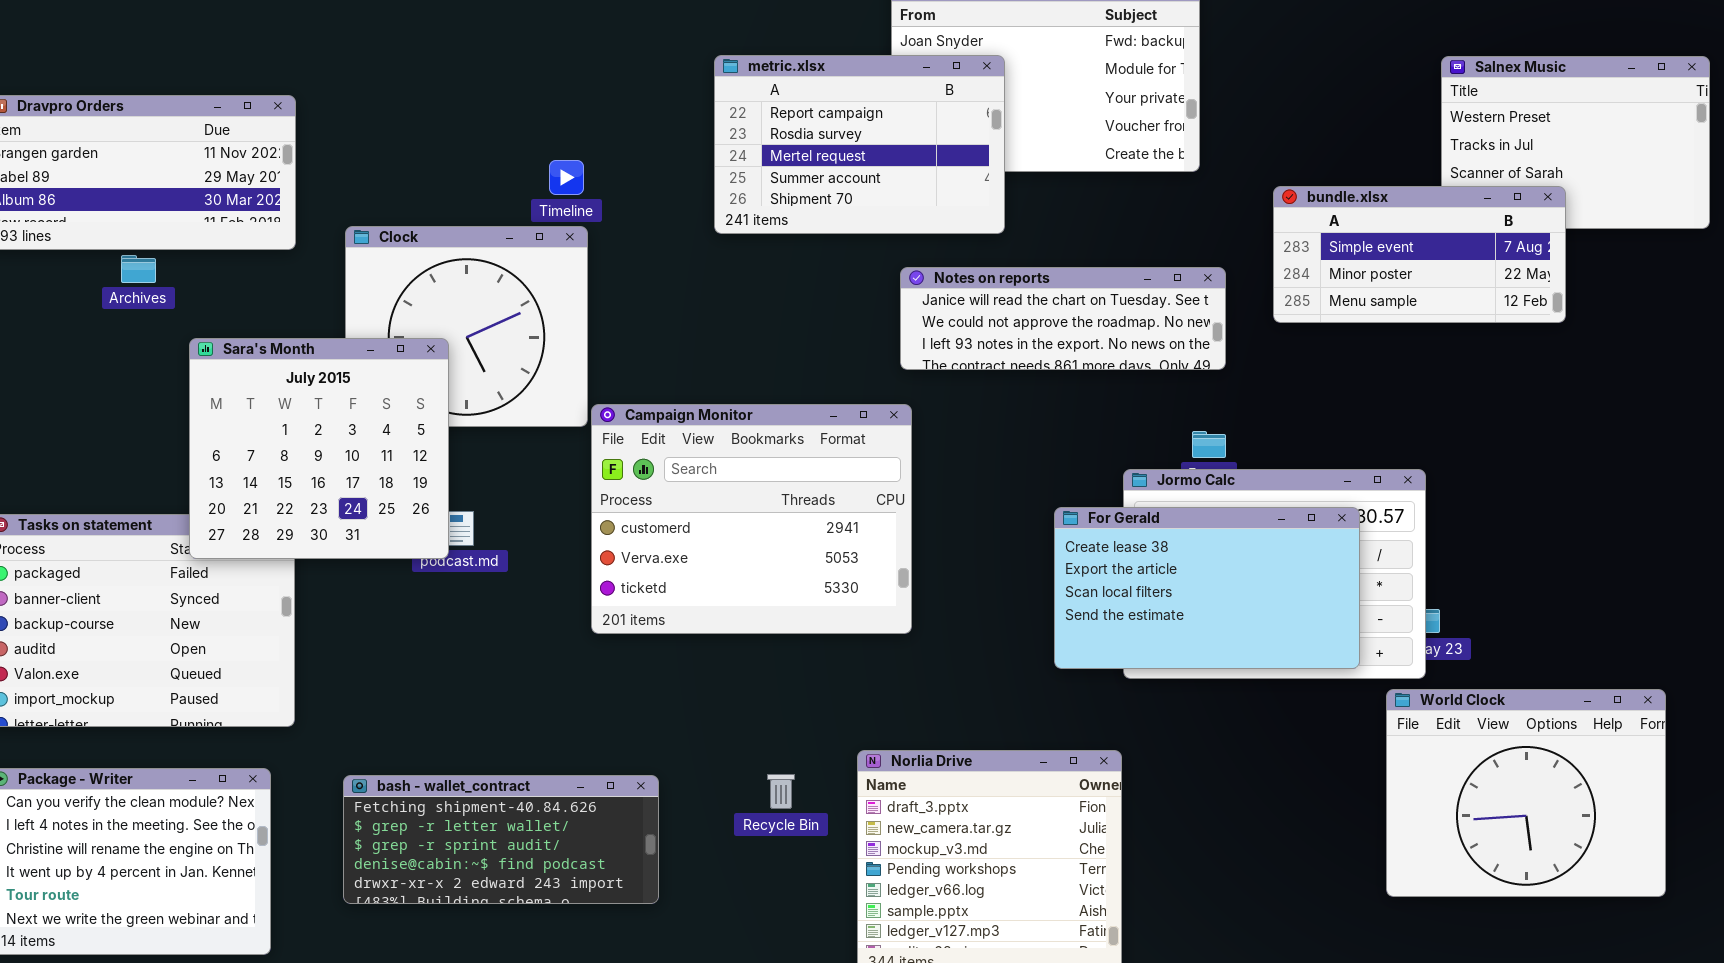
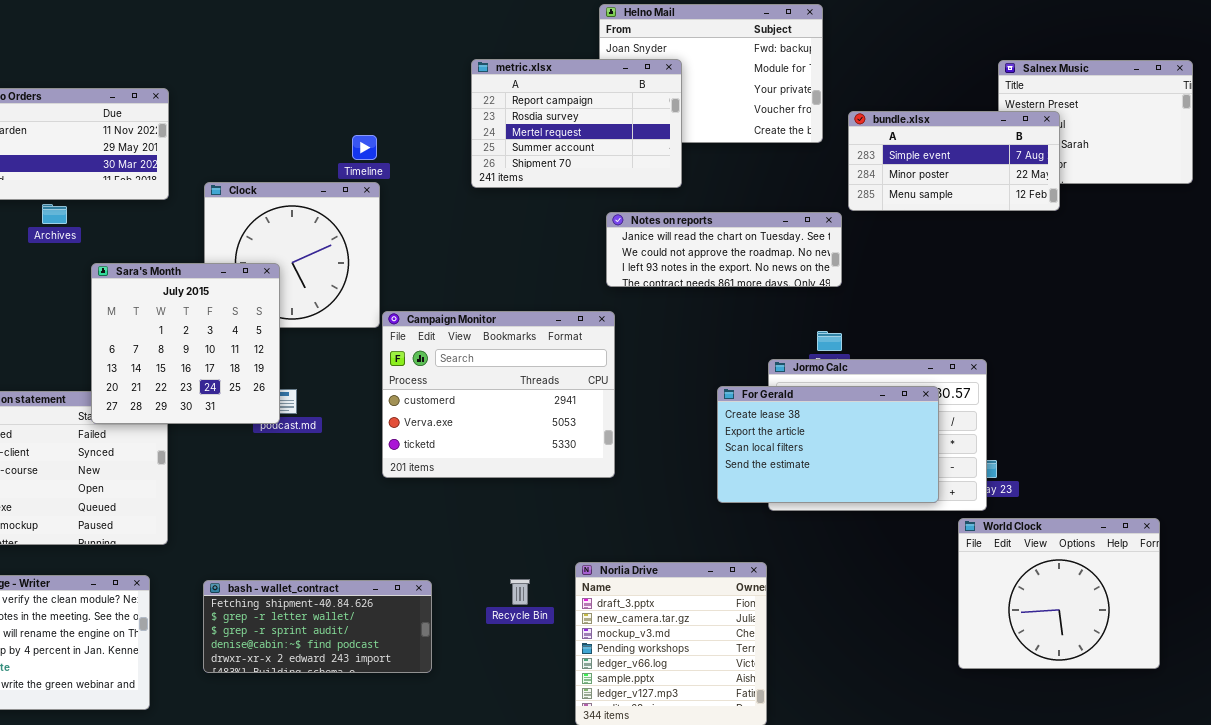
bundle.xlsx: [1273,186,1566,323] -> [848,111,1060,211], moved

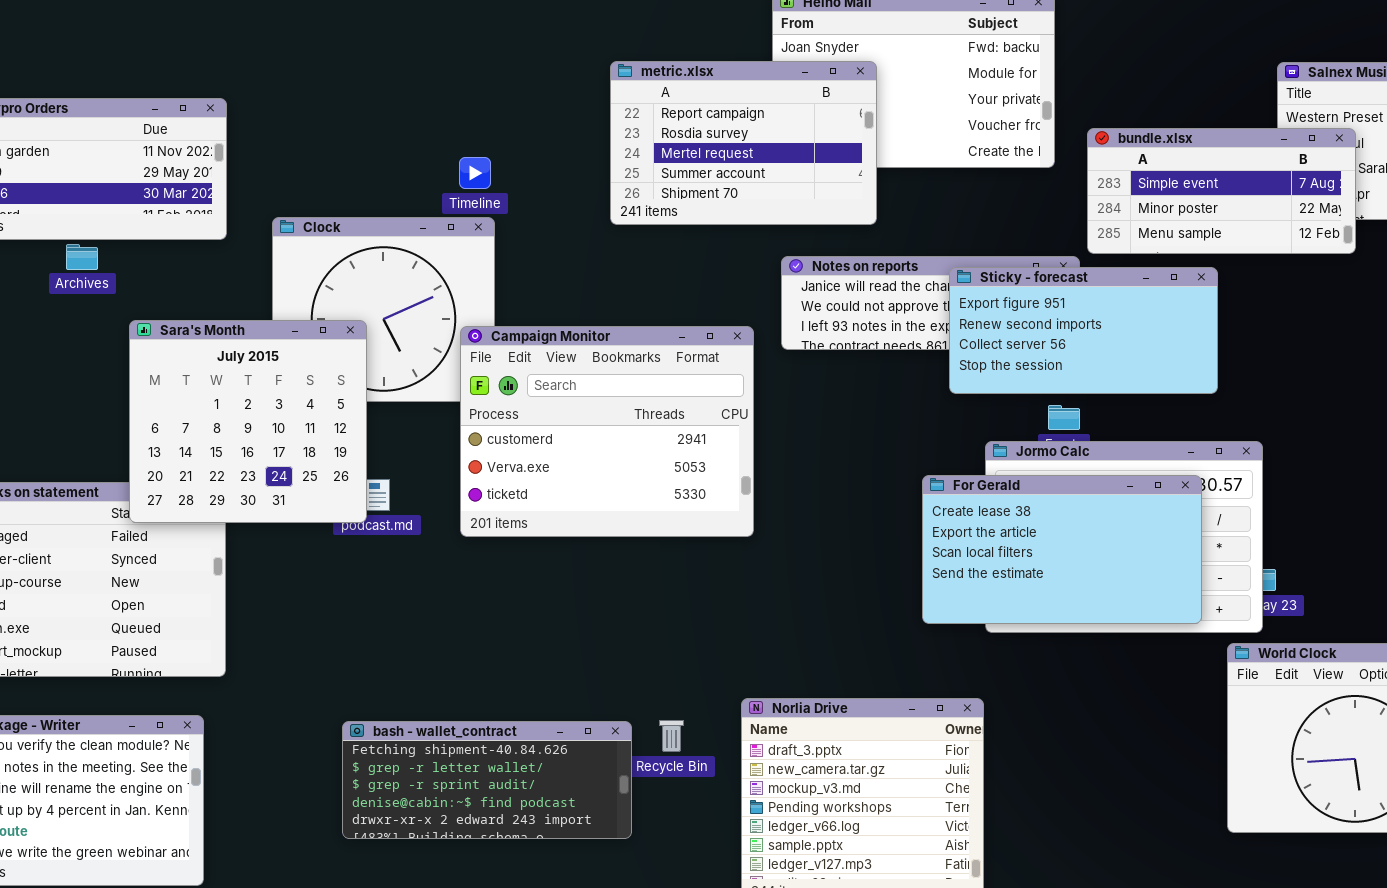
Sticky - forecast: none -> [949,267,1218,394], opened
Campaign Monitor: [382,311,615,478] -> [460,326,754,537], moved
bash - wallet_contract: [203,580,432,673] -> [342,721,632,839], moved

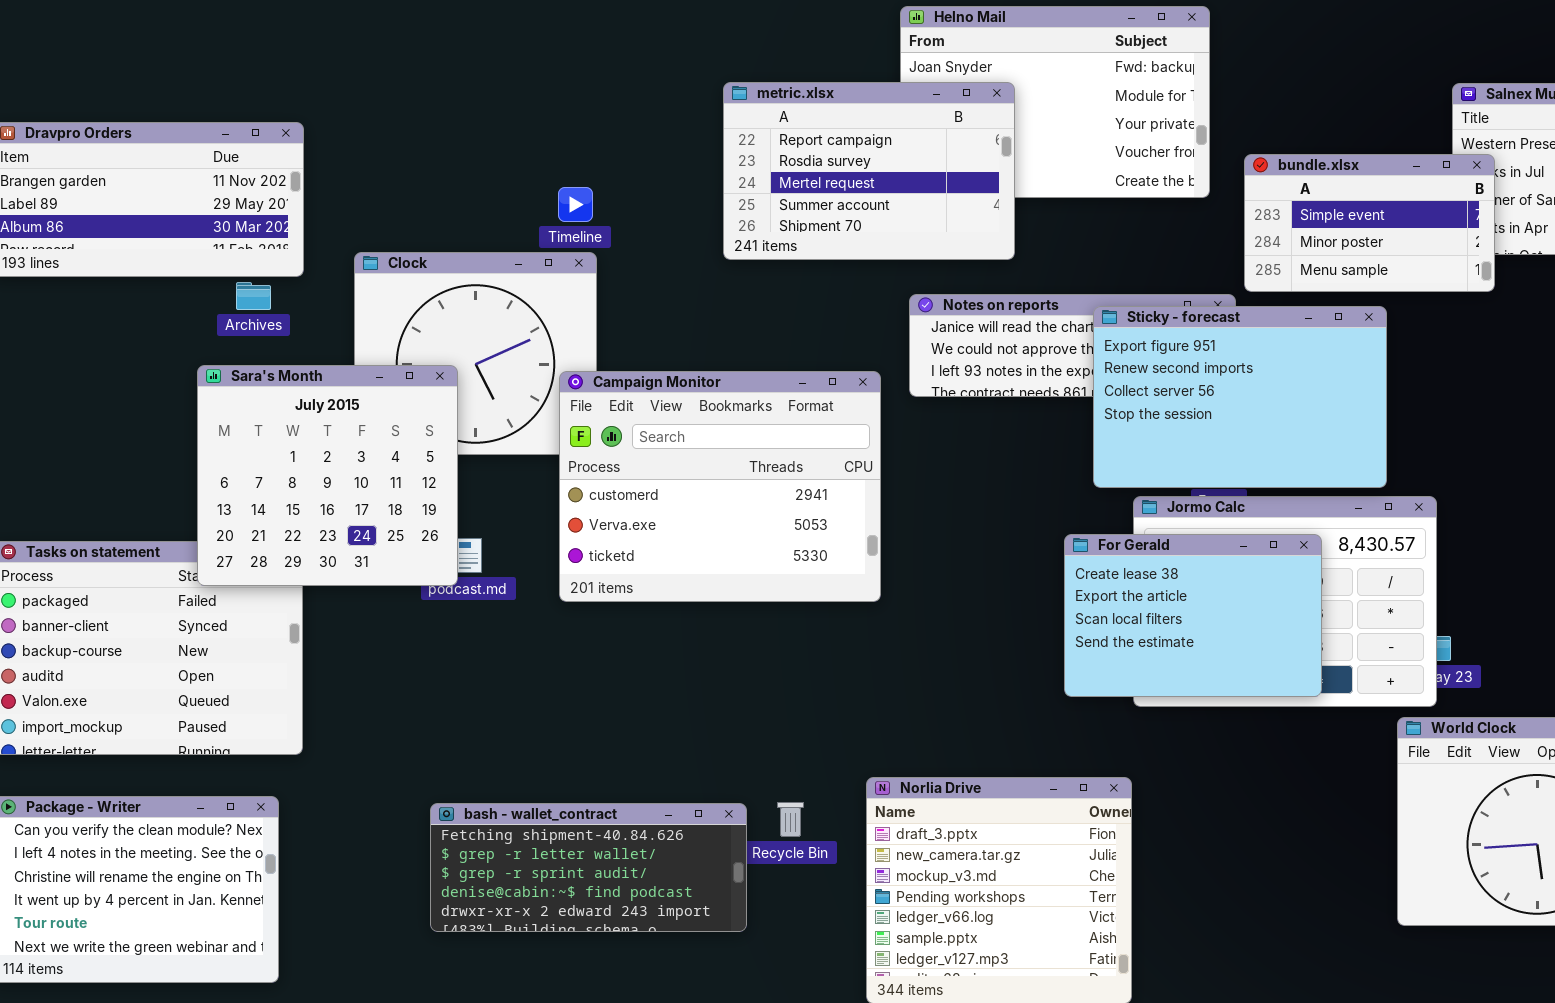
bundle.xlsx: [1087,128,1356,254] -> [1244,154,1495,292], resized
Archives: [66,244,98,270] -> [236,282,271,310], moved
Sticky - forecast: [949,267,1218,394] -> [1093,306,1387,488], resized
For Gerald: [922,475,1202,624] -> [1064,534,1322,697], resized

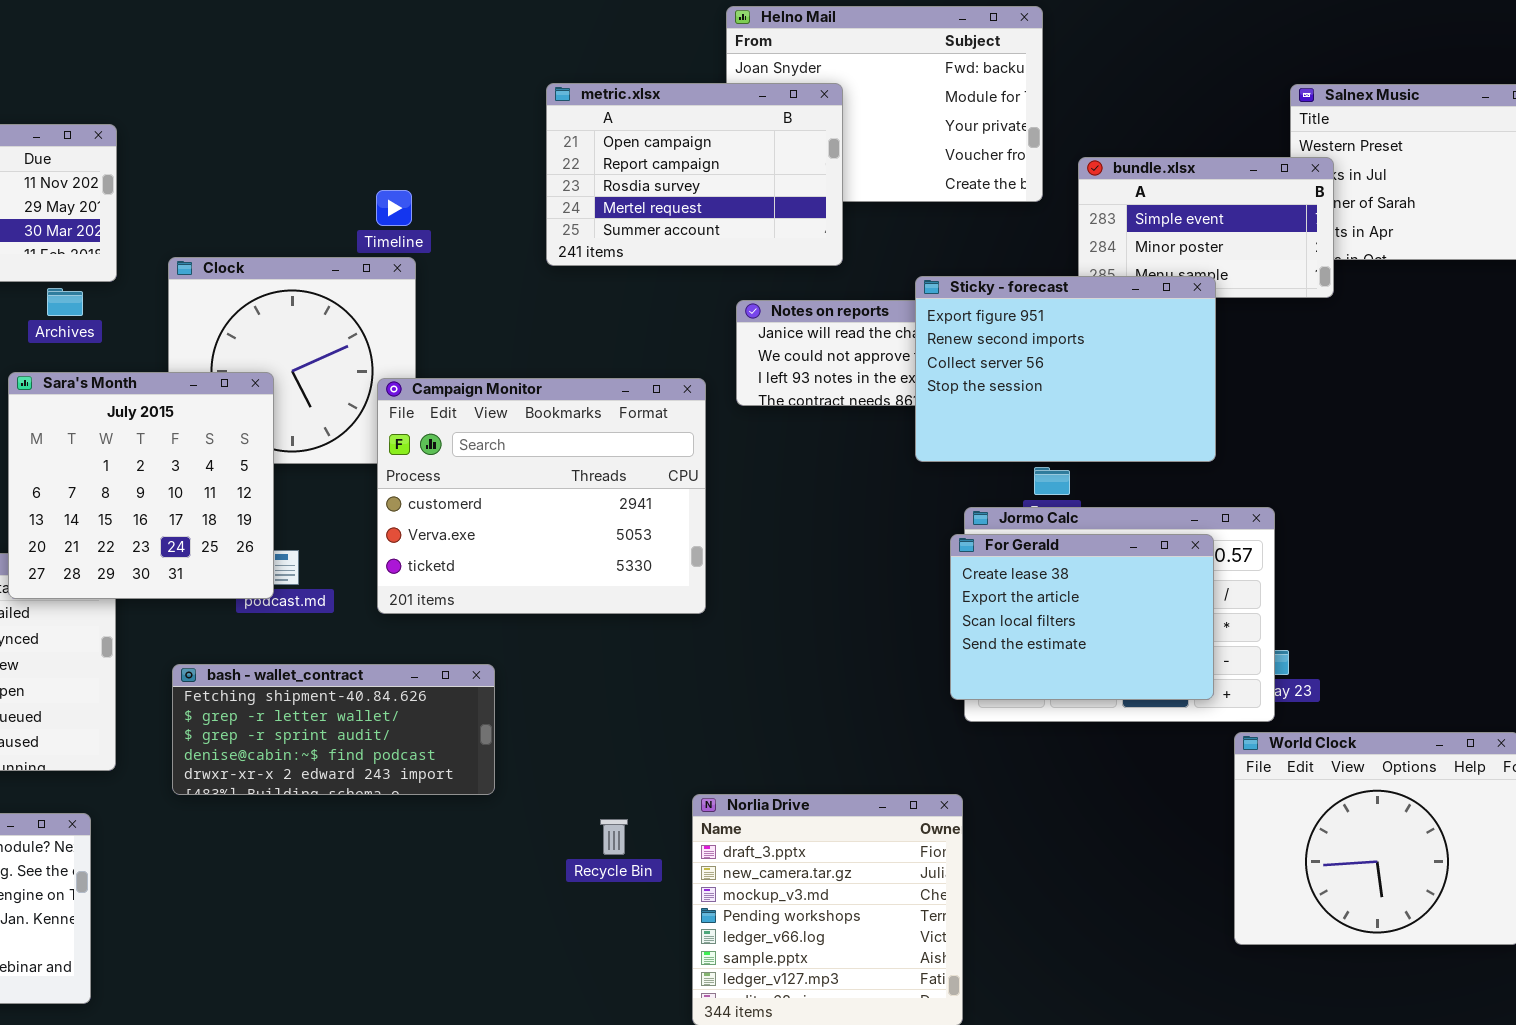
metric.xlsx: [723,82,1015,260] -> [546,83,843,266], scrolled up 1 row
Sticky - forecast: [1093,306,1387,488] -> [915,276,1216,462], moved
For Gerald: [1064,534,1322,697] -> [950,534,1214,700], moved
bash - wallet_contract: [430,803,747,932] -> [172,664,495,795], moved

